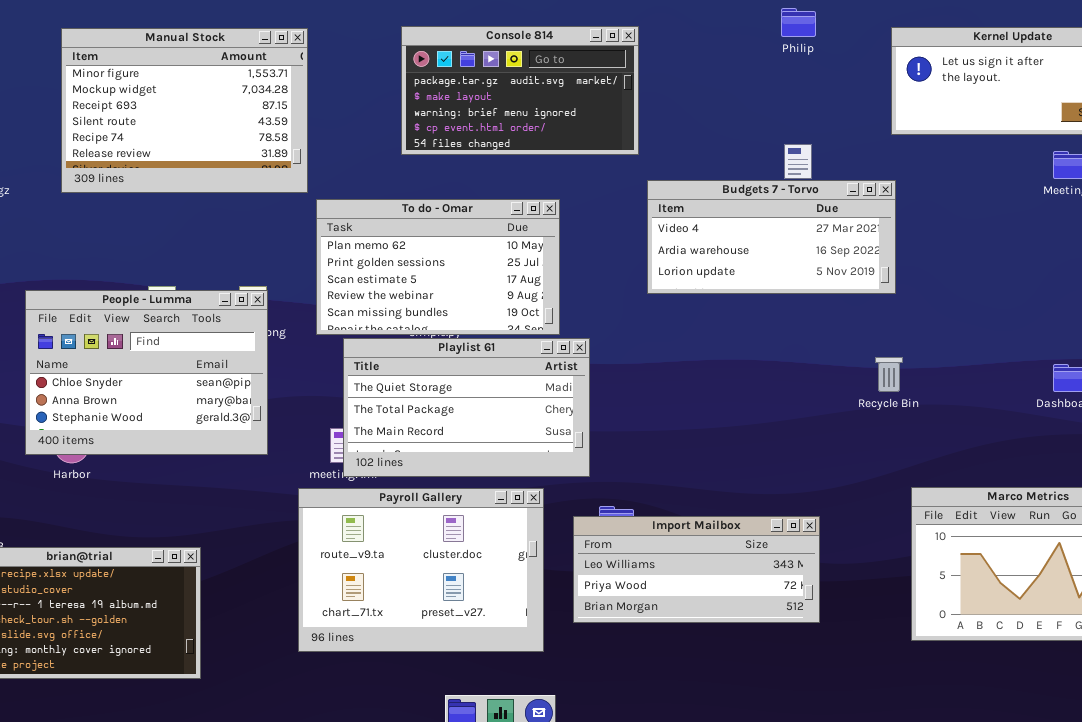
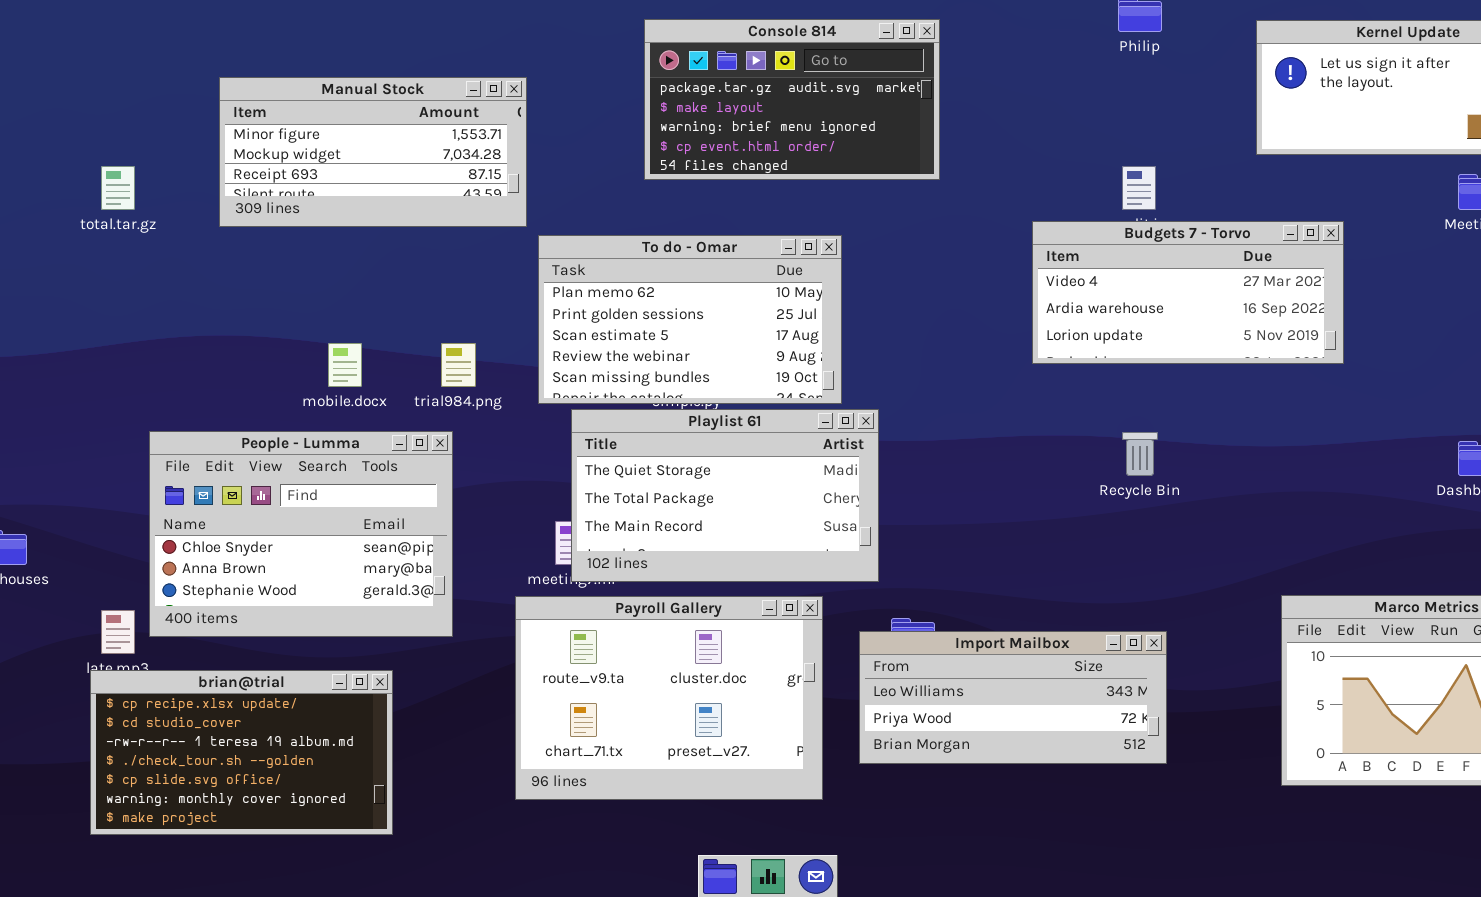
Manual Stock: [61,28,308,193] -> [219,77,527,227], resized
Budgets 7 - Torvo: [647,180,896,294] -> [1032,221,1344,364], moved
People - Lumma: [25,290,268,455] -> [149,431,453,637], moved
Recycle Bin: [875,357,903,392] -> [1122,432,1158,476], moved

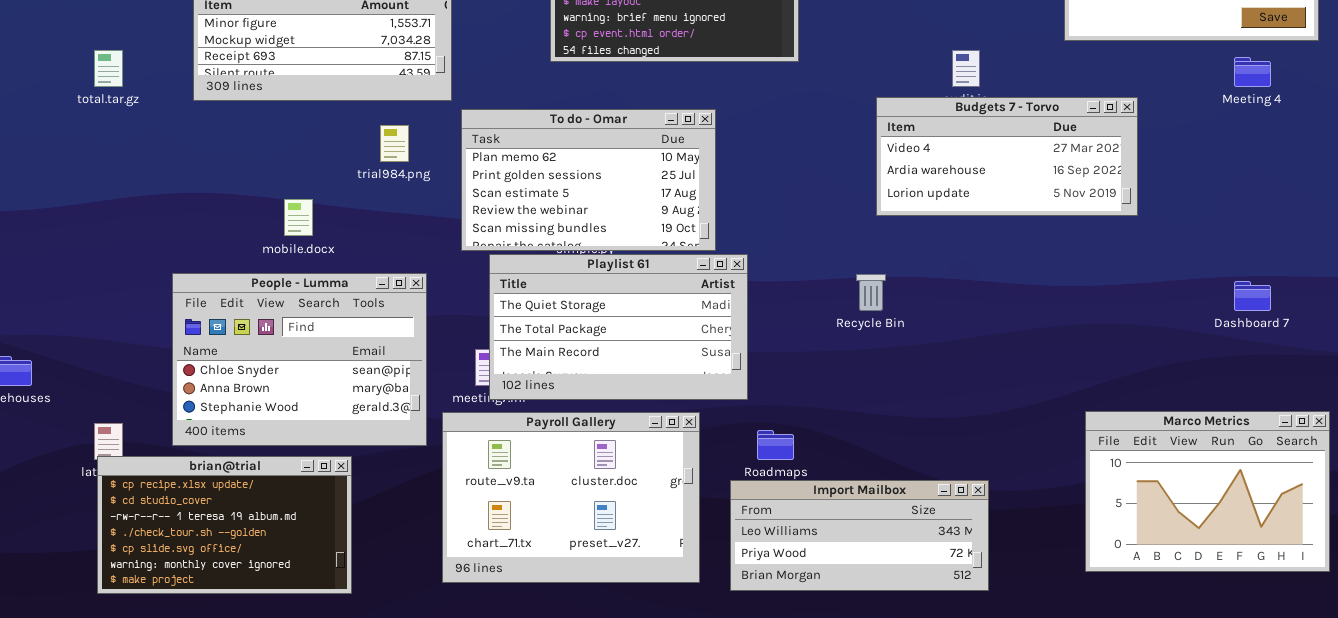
trial984.png: [441,343,476,387] -> [380,125,409,162], moved
People - Lumma: [149,431,453,637] -> [172,273,427,446], moved
Recycle Bin: [1122,432,1158,476] -> [856,274,886,311], moved
Import Mailbox: [859,631,1167,764] -> [730,480,989,591], moved
brian@trial: [90,670,393,835] -> [97,456,352,594], moved

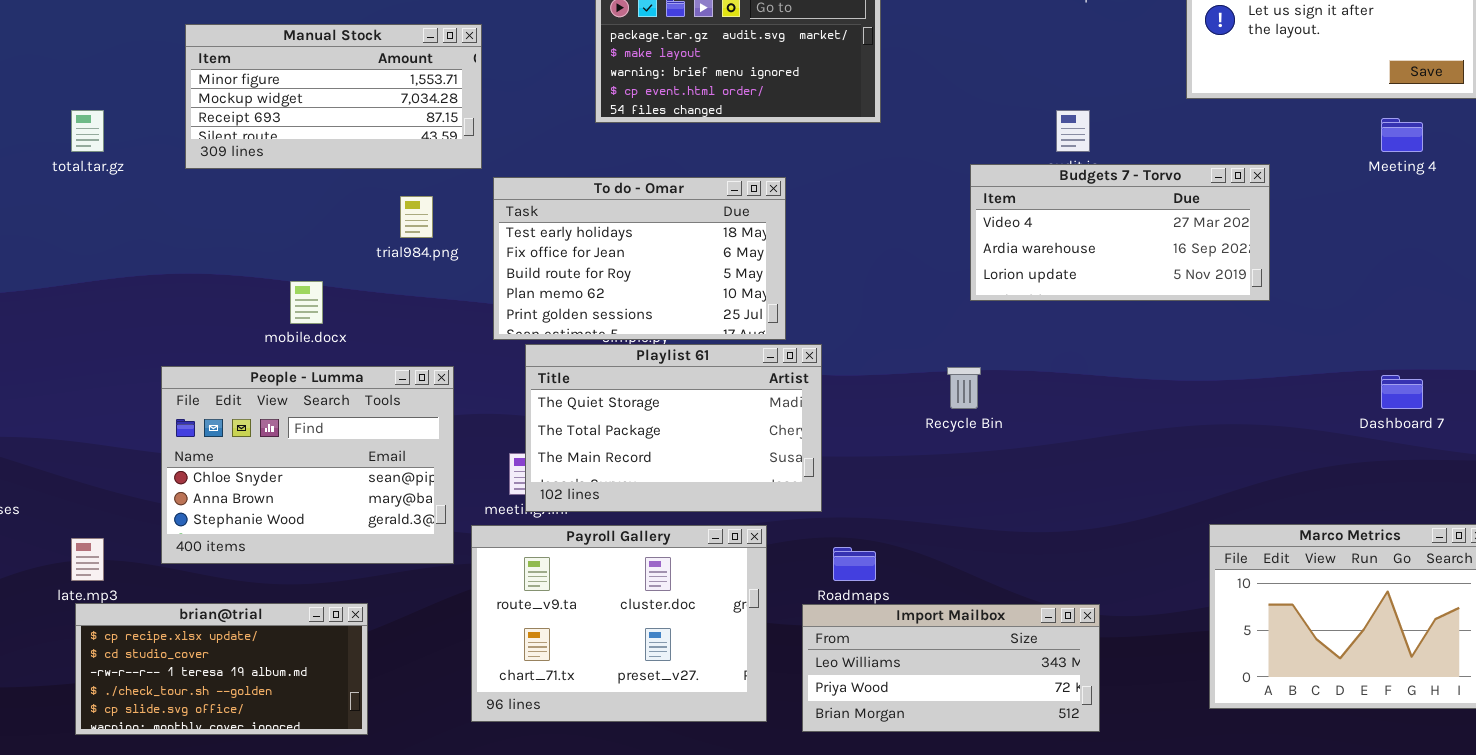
To do - Omar: [461,109,716,251] -> [493,177,786,340], scrolled up 3 rows
brian@trial: [97,456,352,594] -> [75,603,368,735], resized

